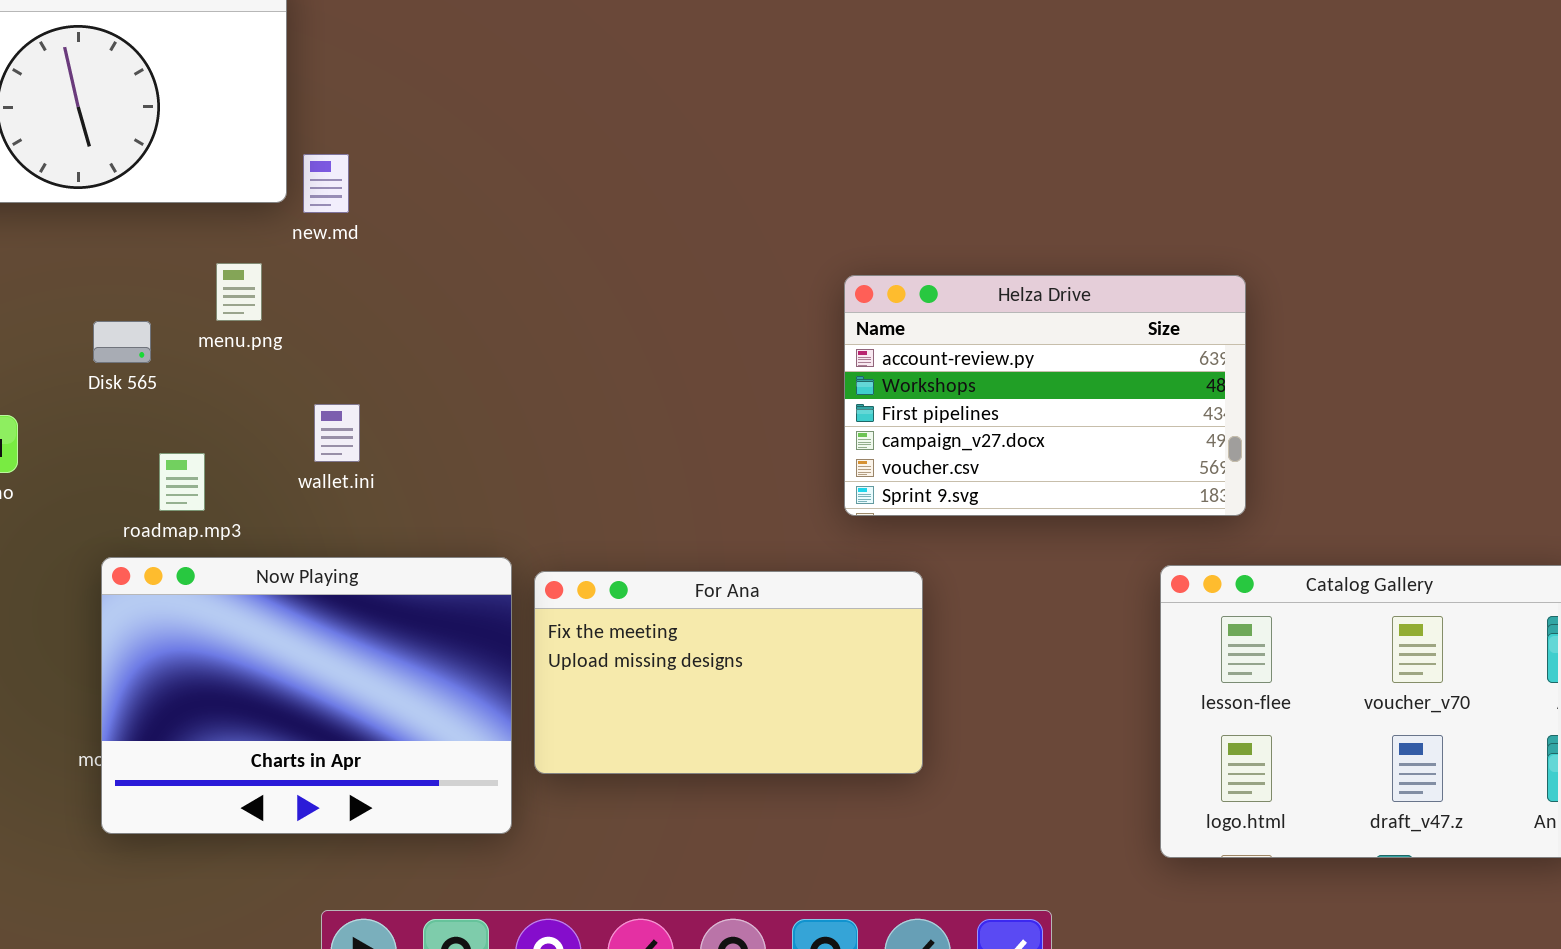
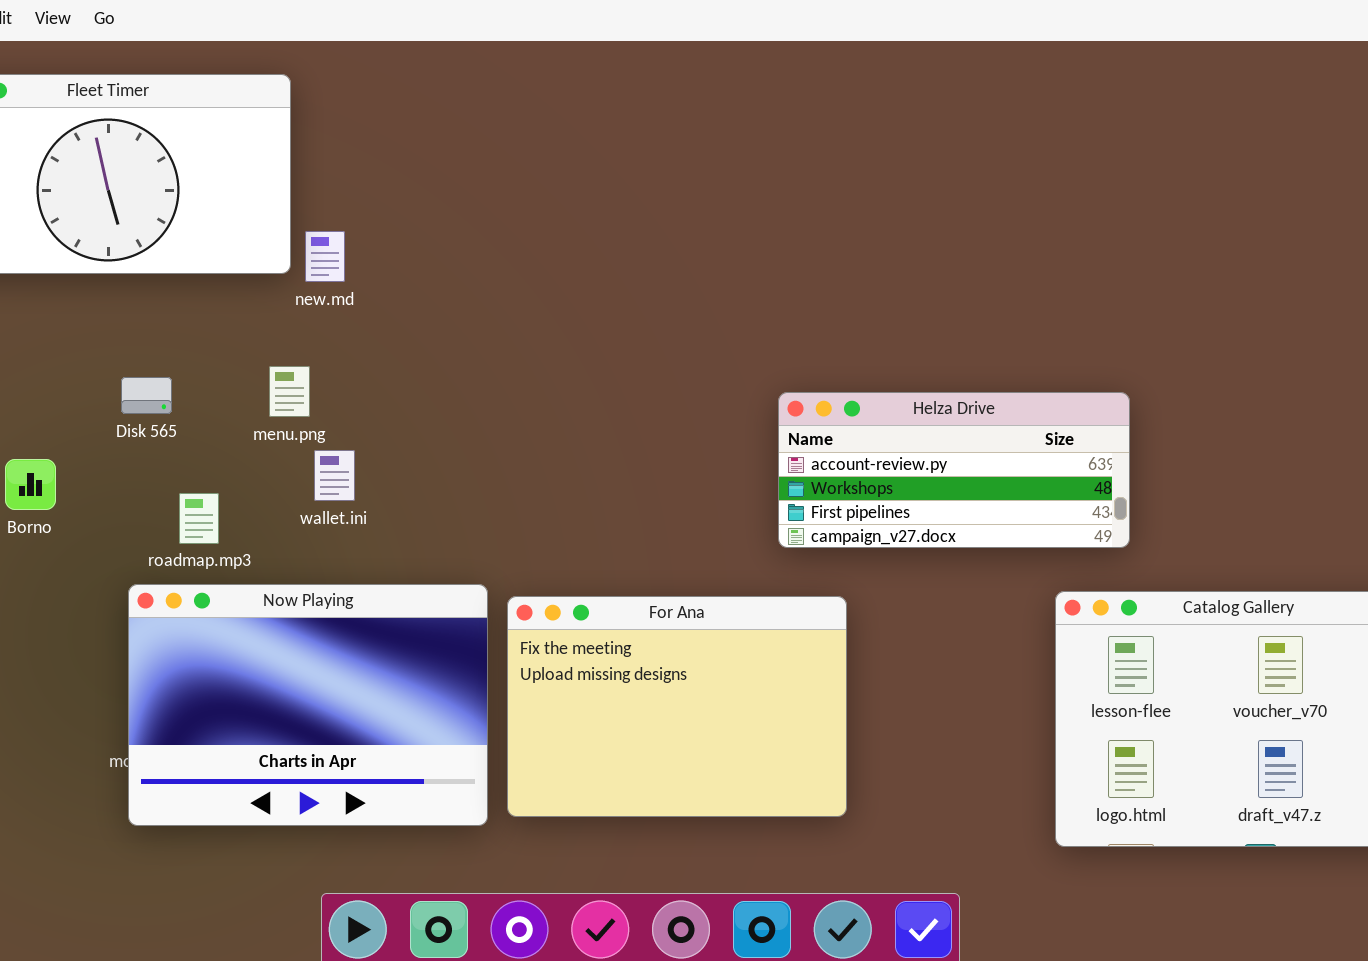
menu.png: [216,263,262,321] -> [269,366,310,417], moved
Helza Drive: [844,275,1246,516] -> [778,392,1130,548], resized
For Ana: [534,571,923,774] -> [507,596,847,817], resized

